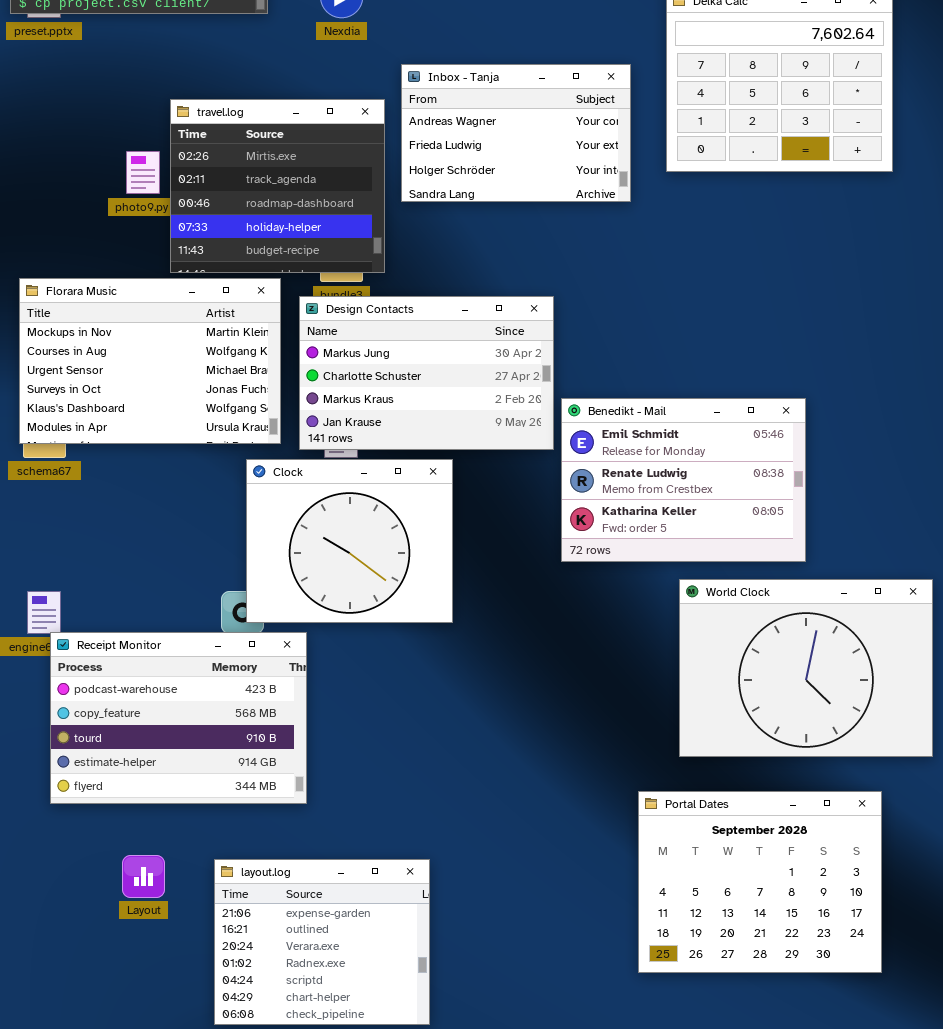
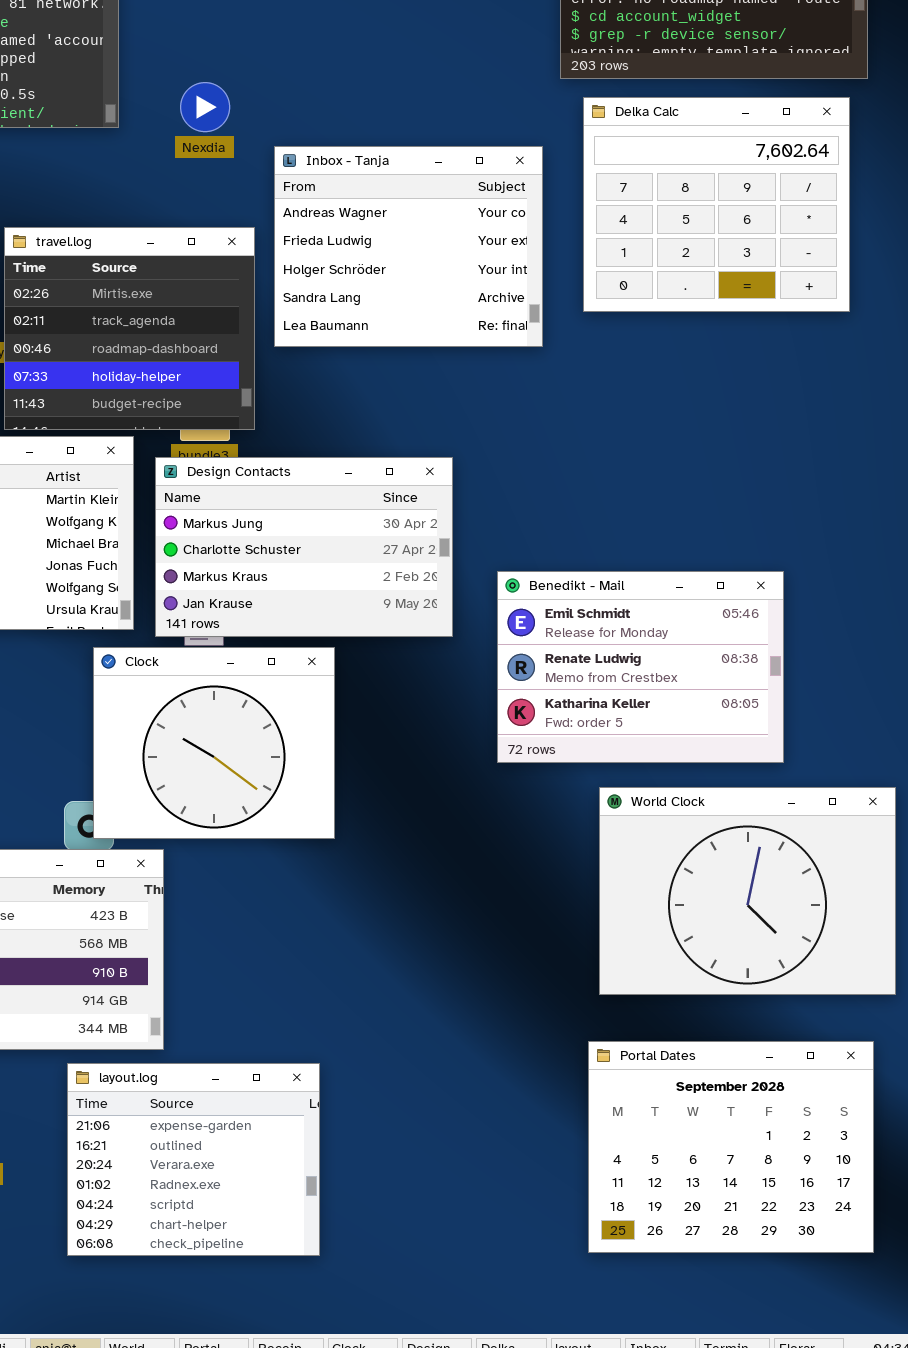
Inbox - Tanja: [401,64,631,202] -> [274,146,543,347], resized
Benedikt - Mail: [561,398,806,562] -> [497,571,784,763], moved
Portal Dates: [638,791,882,973] -> [588,1041,874,1253], moved
layout.log: [214,859,430,1025] -> [67,1063,320,1256], moved

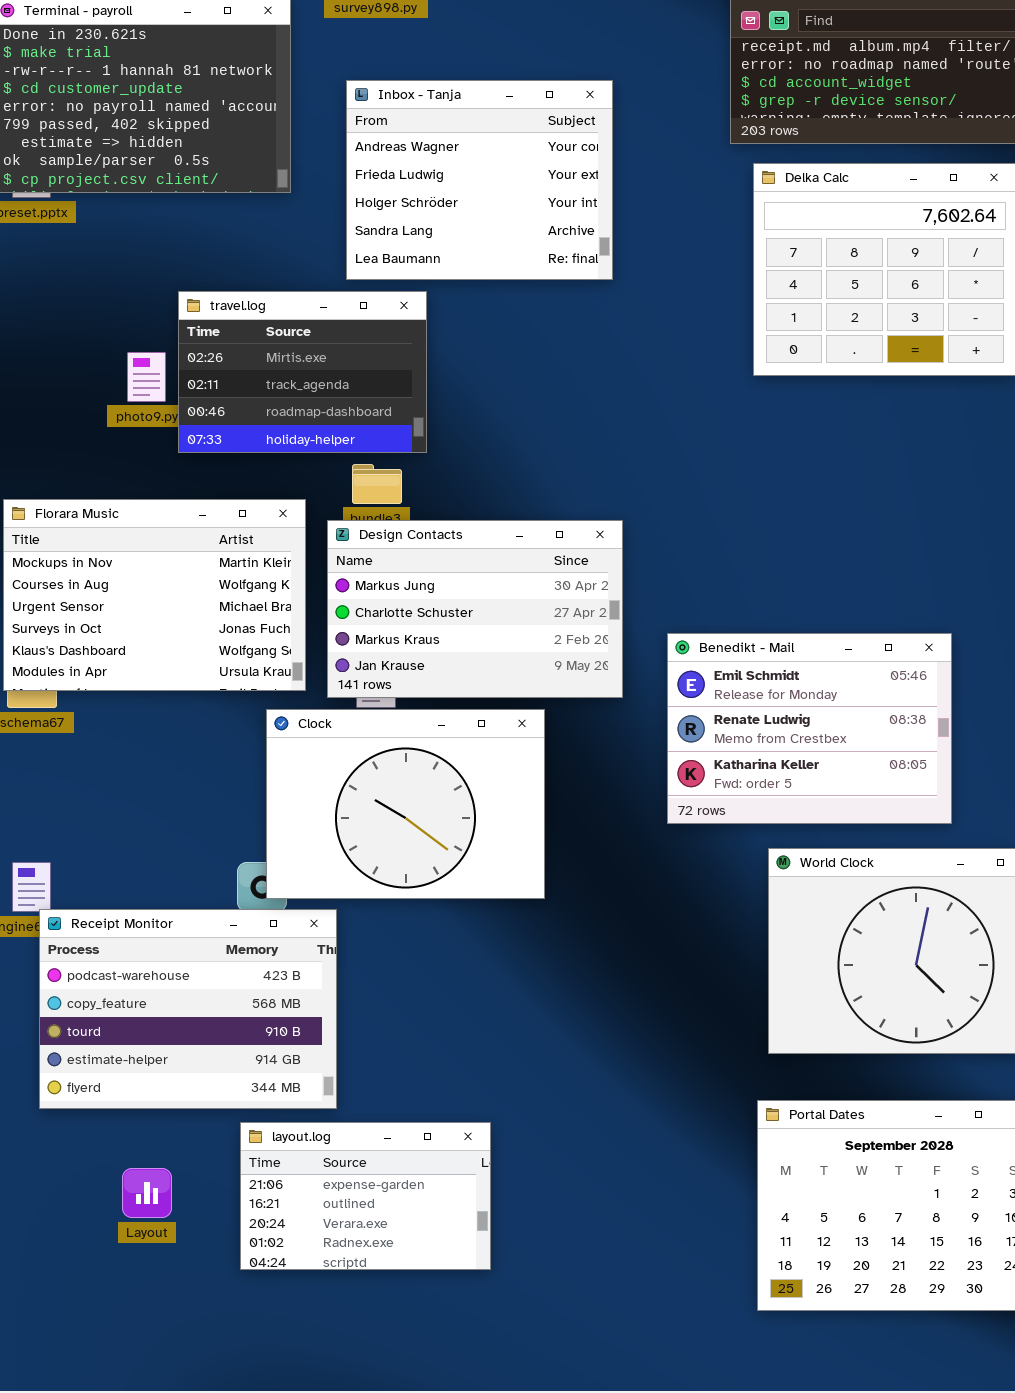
Inbox - Tanja: [274,146,543,347] -> [346,80,613,280], moved
travel.log: [4,227,255,430] -> [178,291,427,453], resized
Clock: [93,647,335,839] -> [266,709,545,899], resized
layout.log: [67,1063,320,1256] -> [240,1122,491,1270], resized

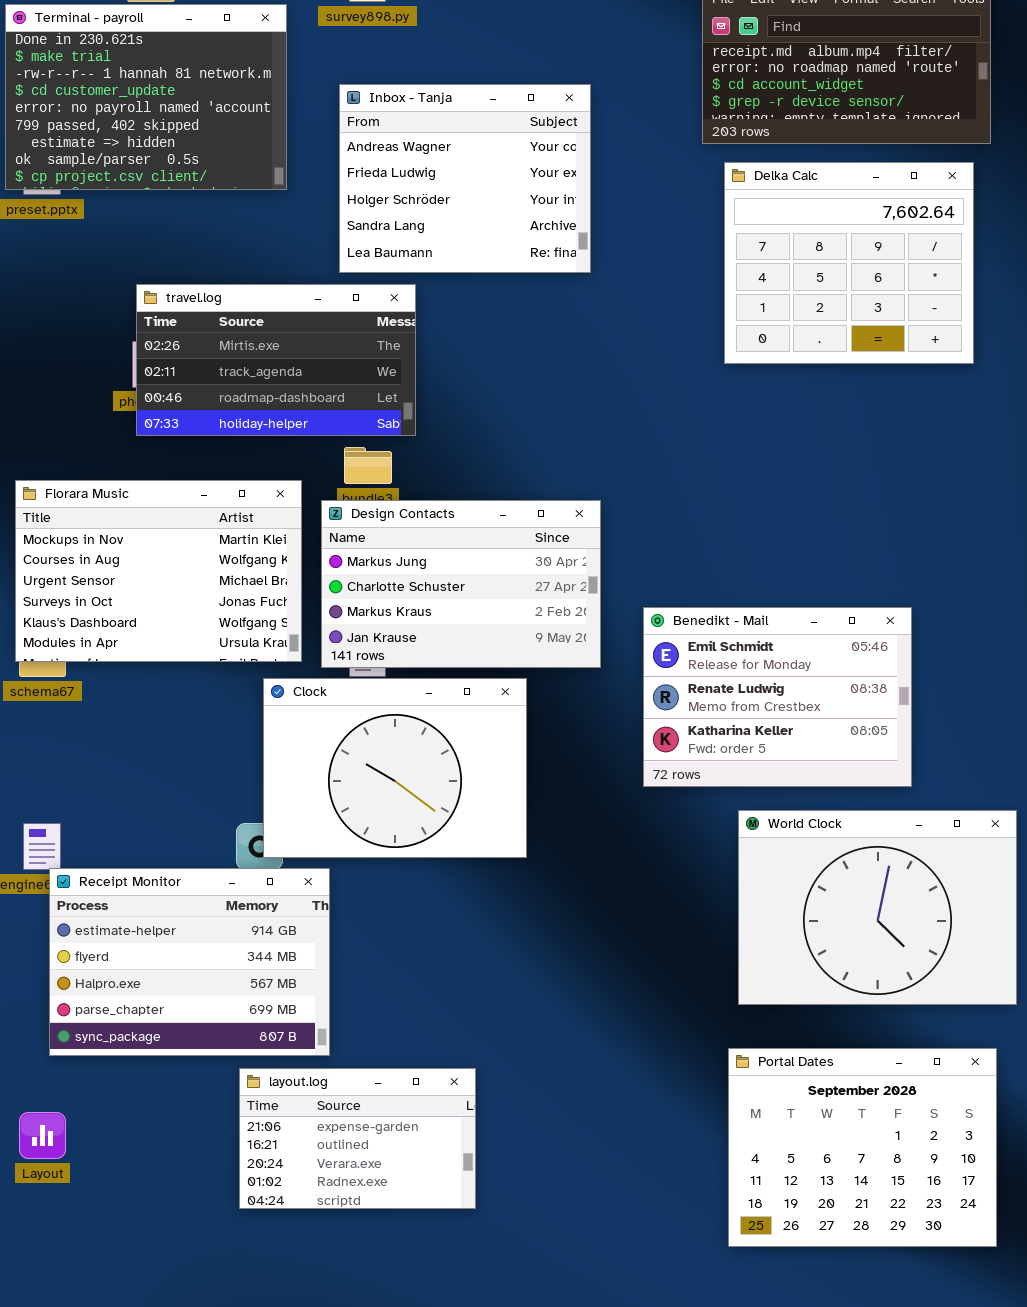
travel.log: [178,291,427,453] -> [136,284,416,436], resized
Receipt Monitor: [39,909,337,1109] -> [49,868,330,1056], scrolled down 3 rows
Layout: [122,1168,172,1218] -> [19,1112,66,1159], moved

